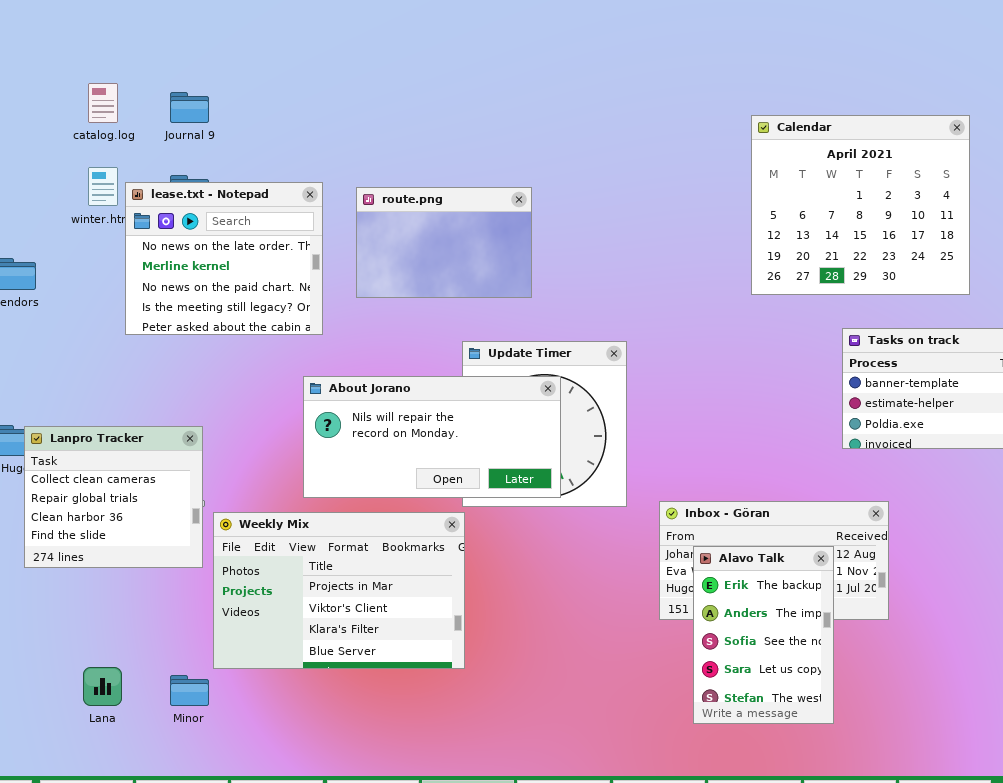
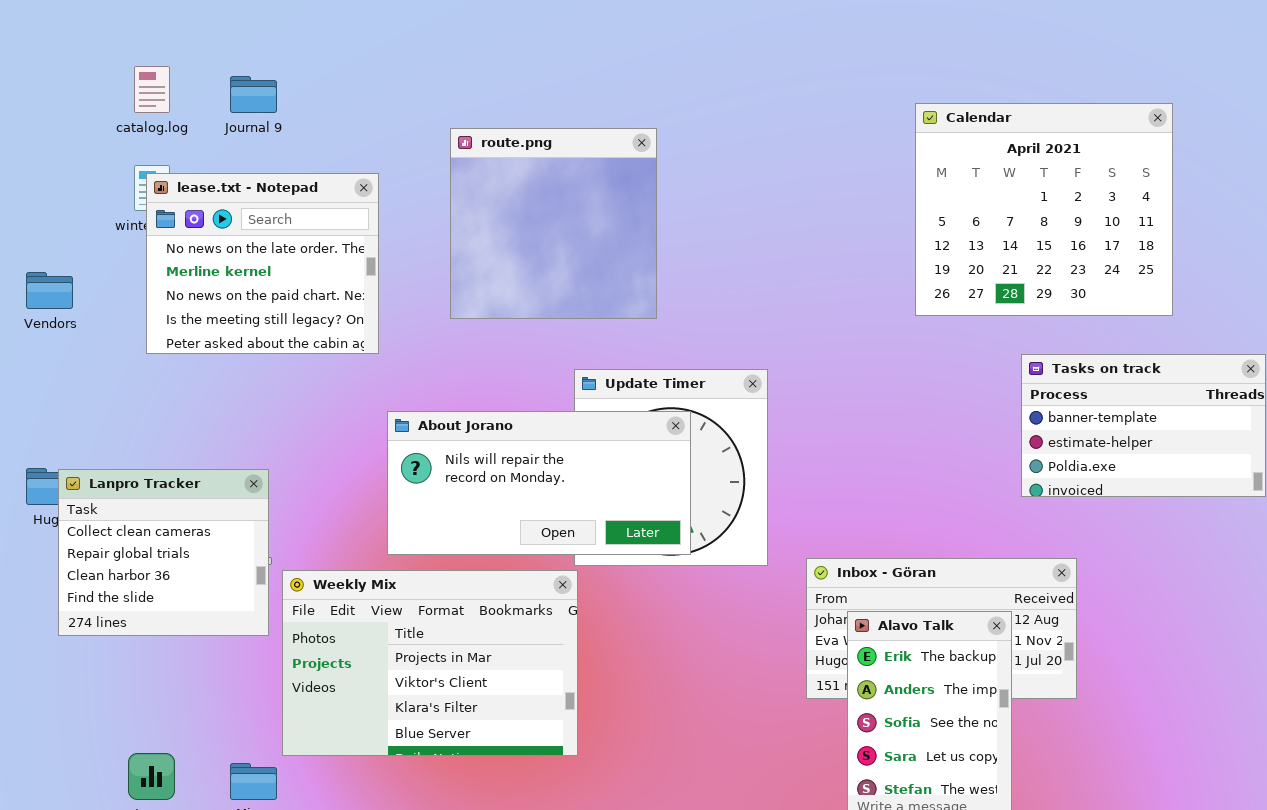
lease.txt - Notepad: [125,182,323,335] -> [146,173,379,354], moved
route.png: [356,187,532,298] -> [450,128,657,319], resized

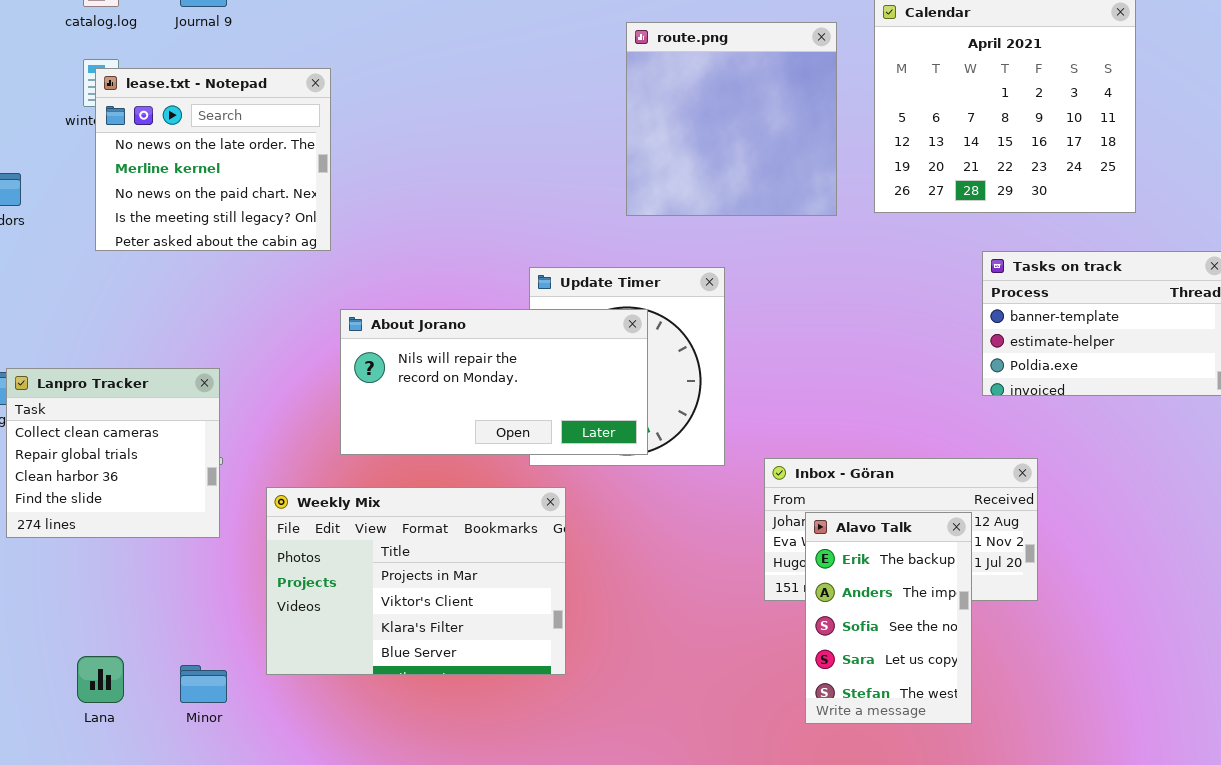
route.png: [450,128,657,319] -> [626,22,837,216], moved
Weekly Mix: [282,570,578,756] -> [266,487,566,675], moved

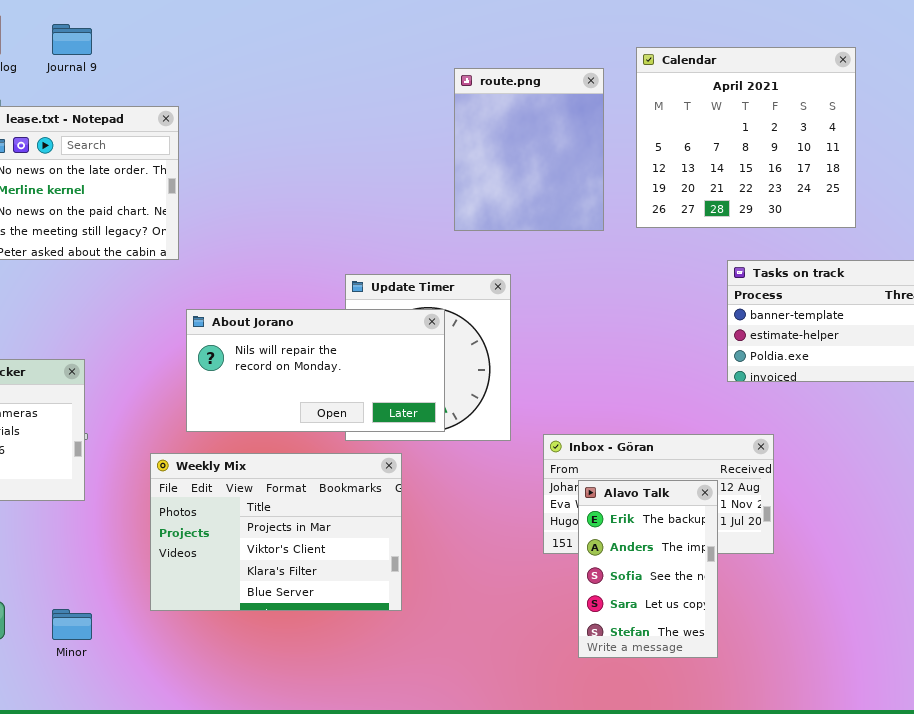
route.png: [626,22,837,216] -> [454,68,604,231], resized
Weekly Mix: [266,487,566,675] -> [150,453,402,611], moved

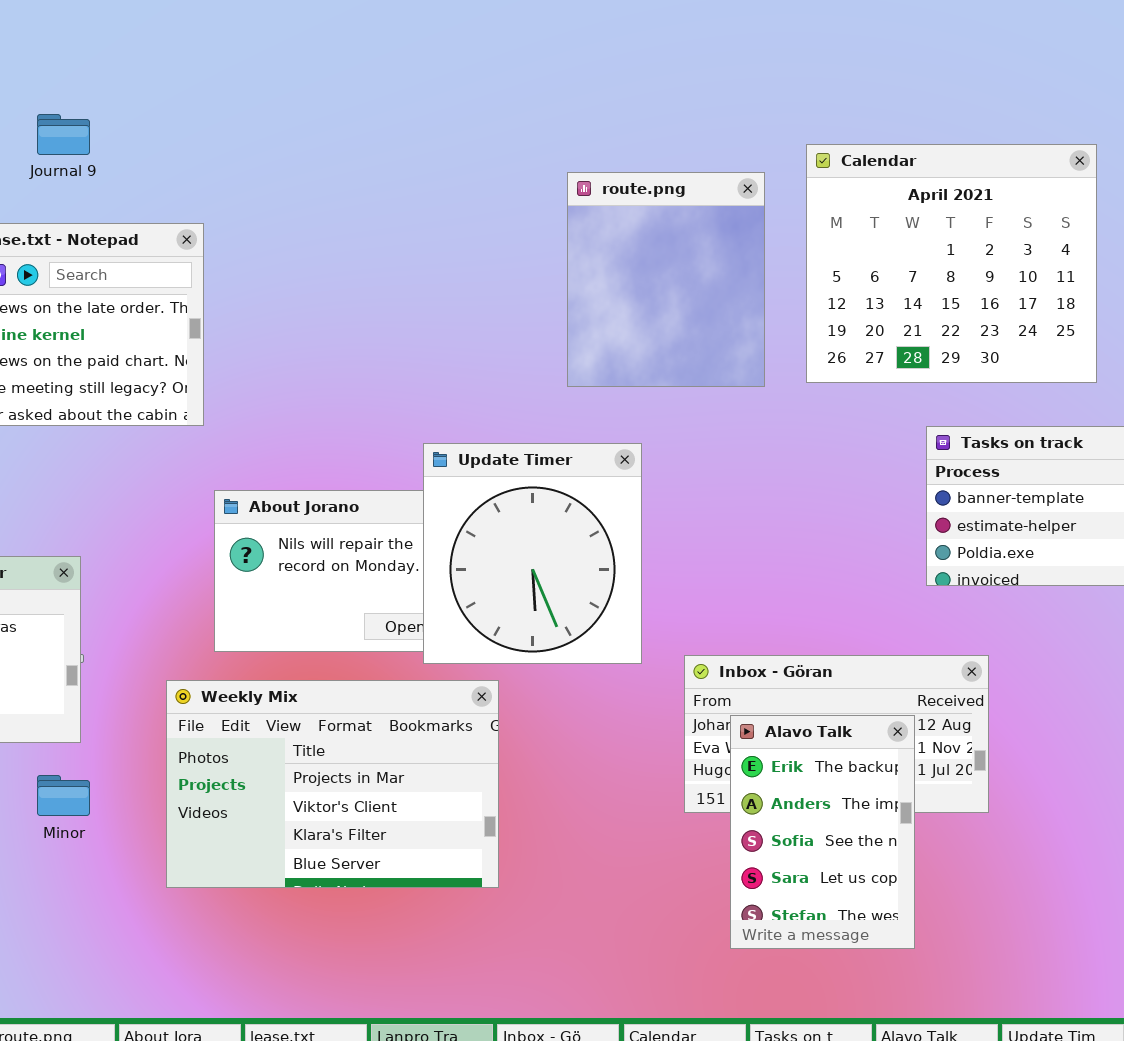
Update Timer: [345,274,511,441] -> [423,443,642,664], raised
Minor: [52,609,92,640] -> [37,775,90,816], moved

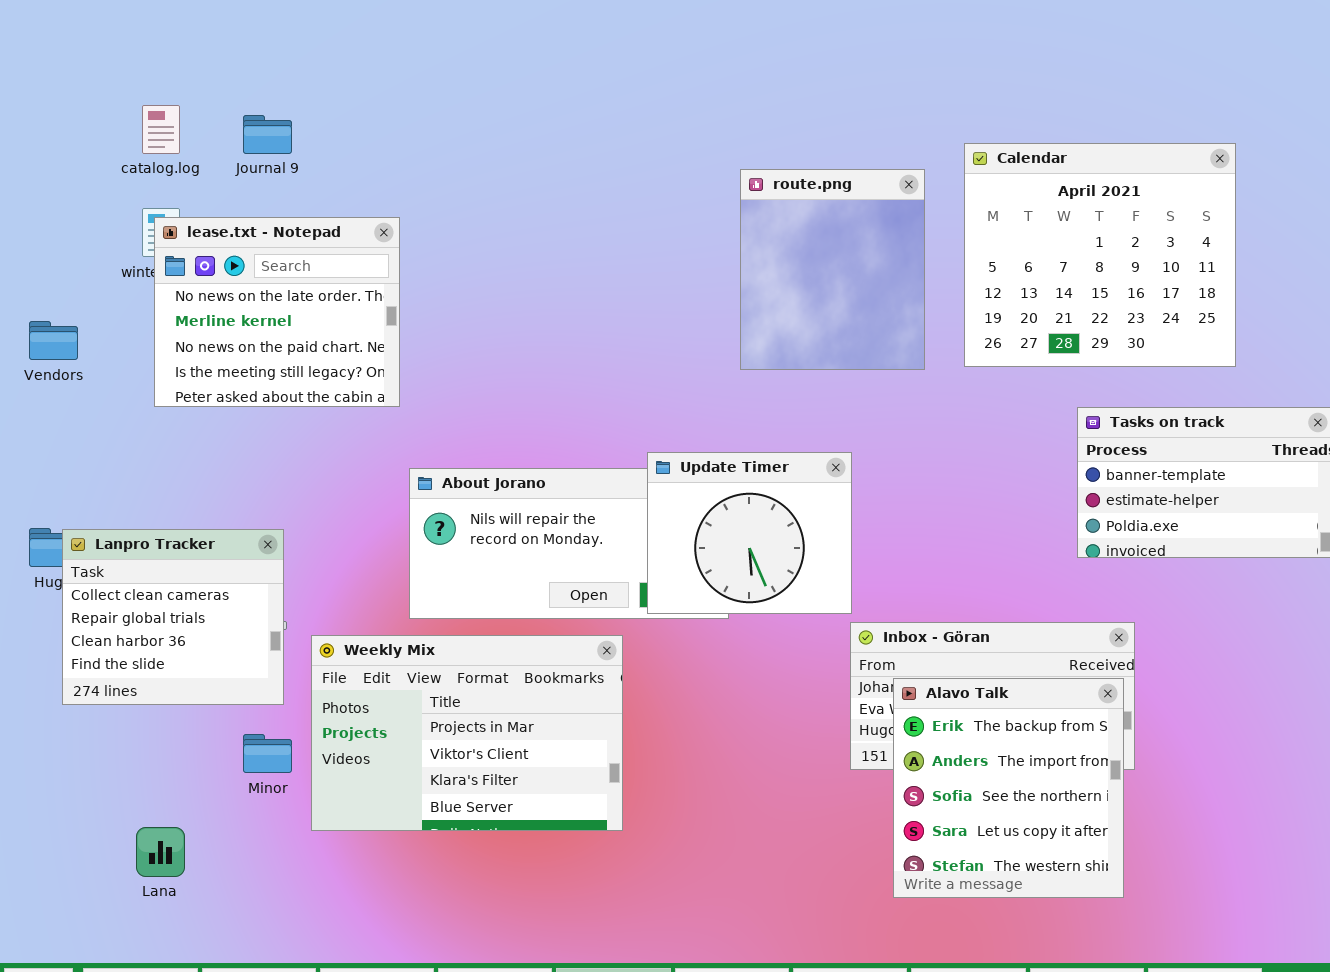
Update Timer: [423,443,642,664] -> [647,452,852,614], moved, resized
Weekly Mix: [166,680,499,888] -> [311,635,623,831], moved
Alavo Talk: [730,715,915,949] -> [893,678,1124,898], resized

